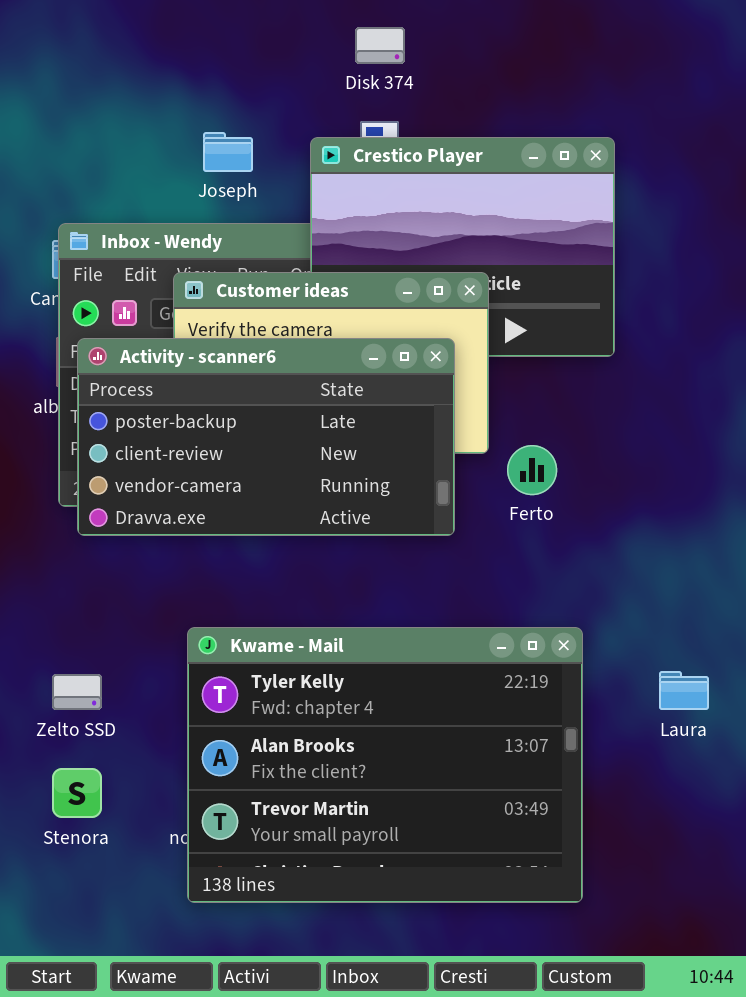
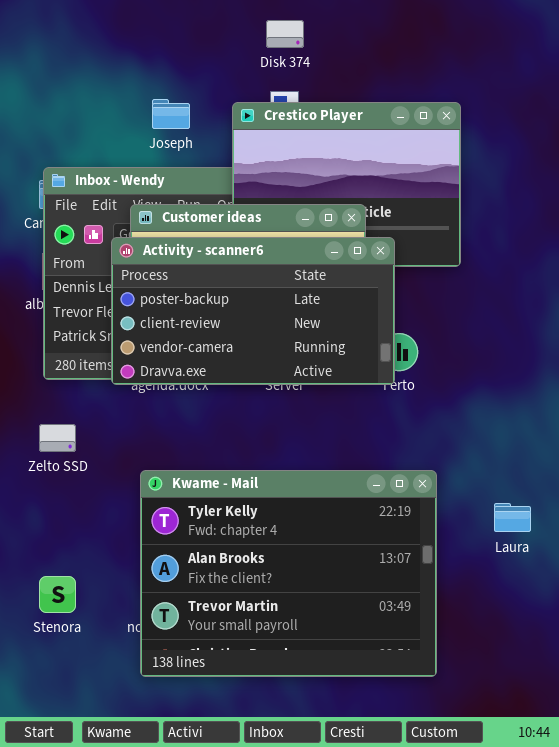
Activity - scanner6: [77,338,455,536] -> [111,237,395,385], moved
Zelto SSD: [52,674,102,710] -> [39,424,76,452], moved

